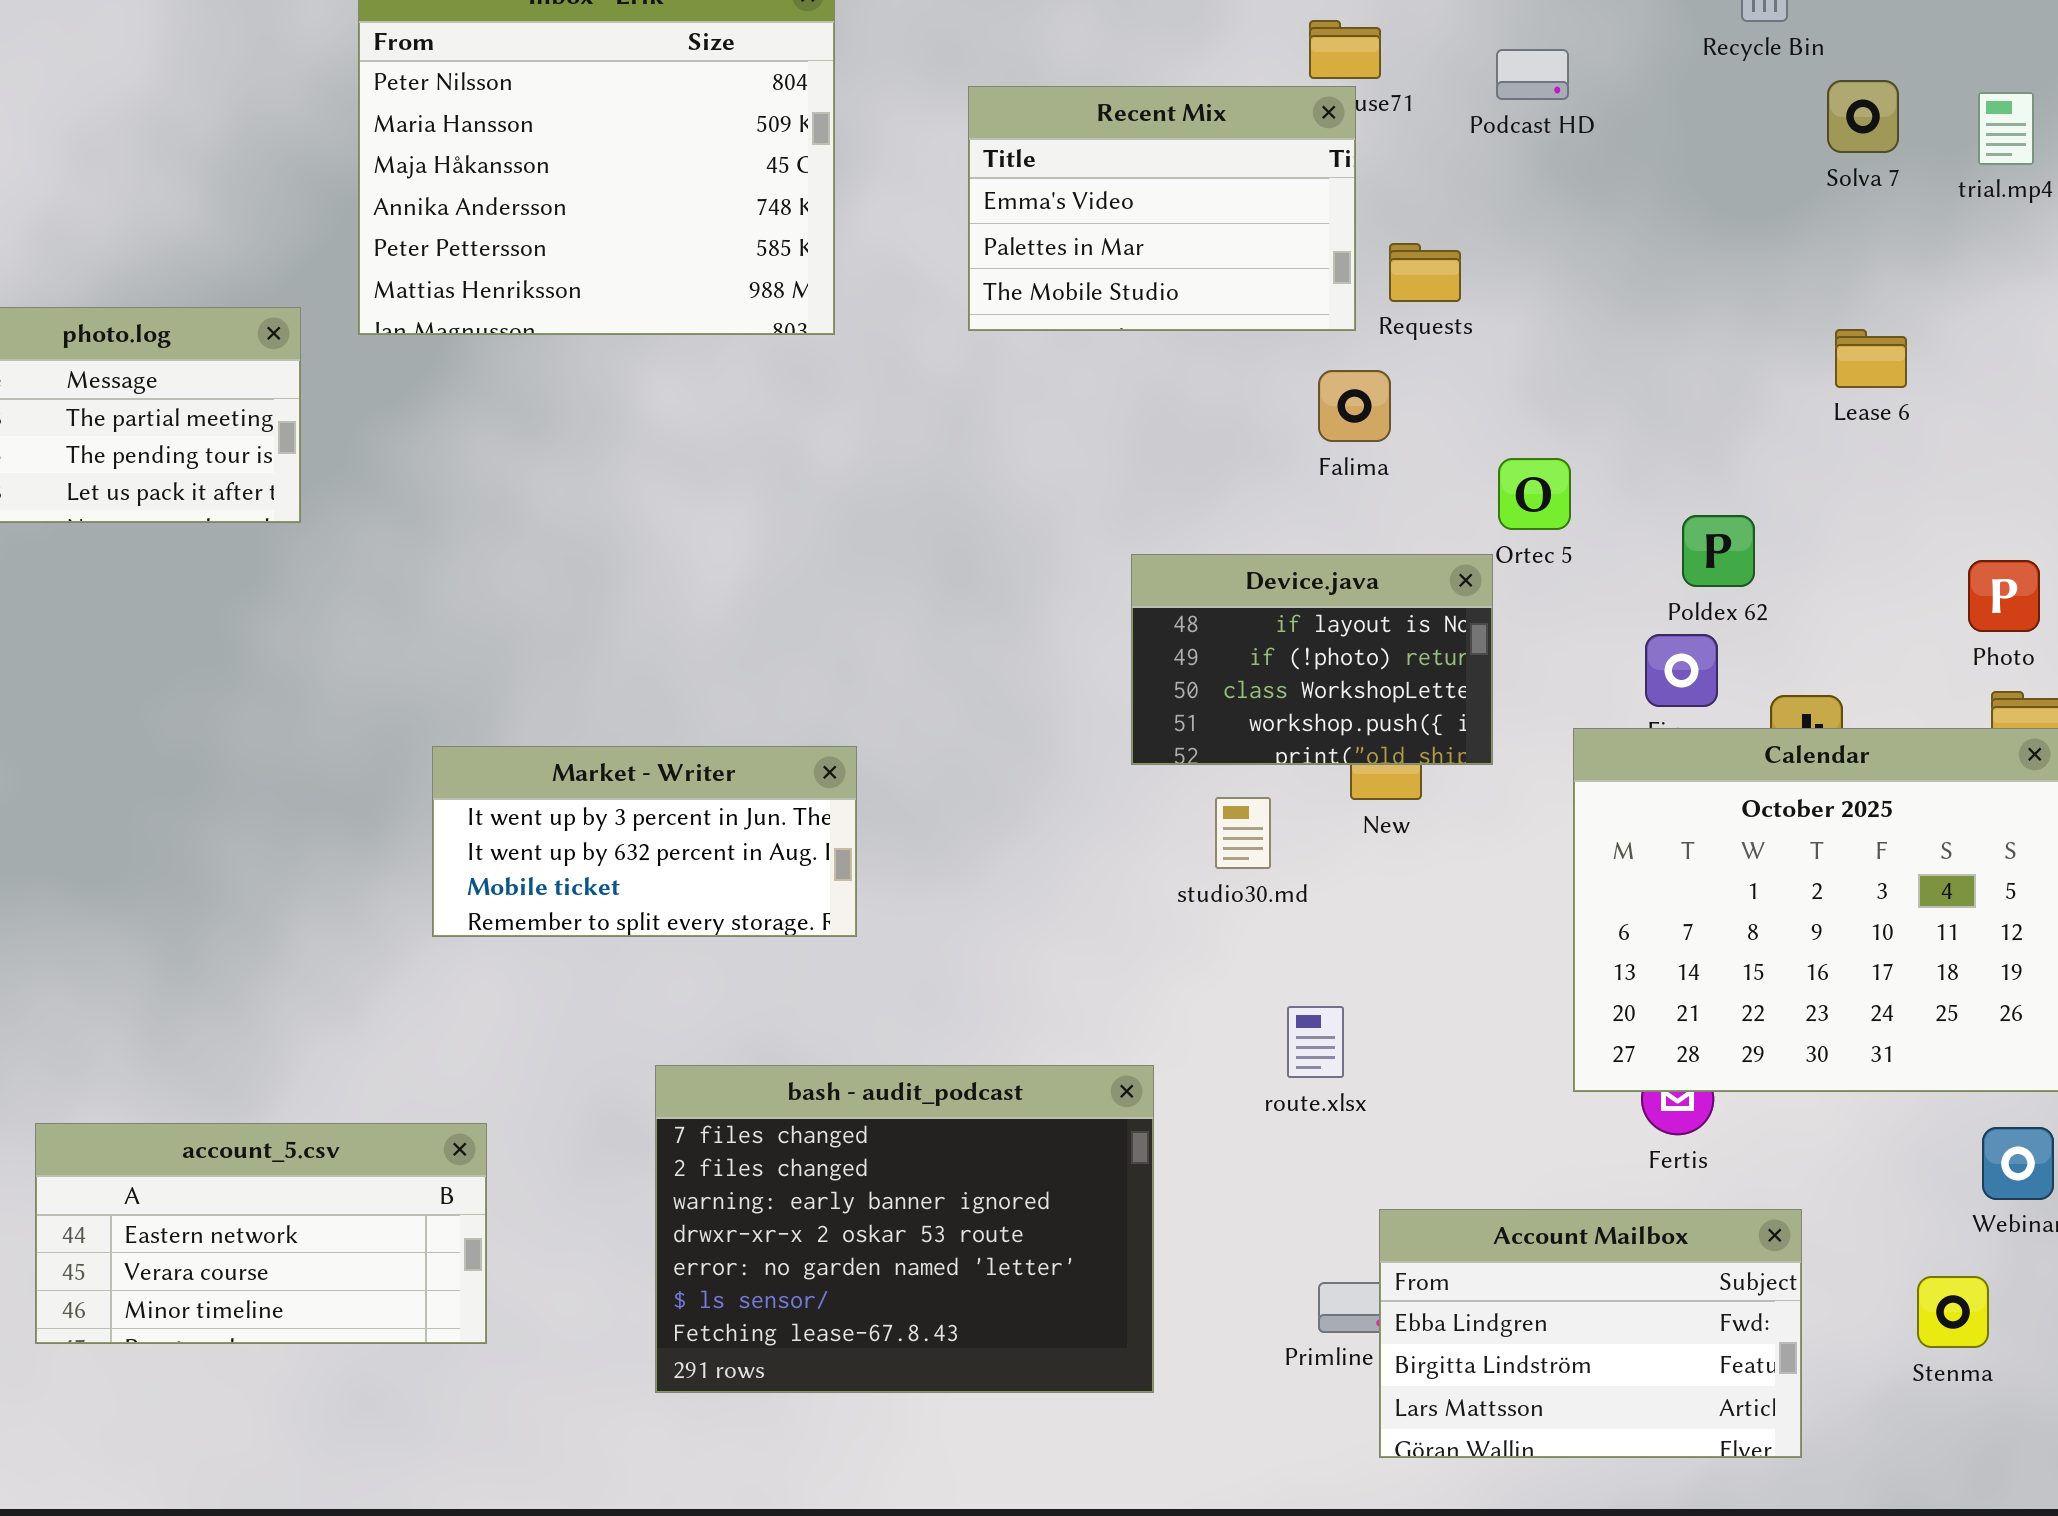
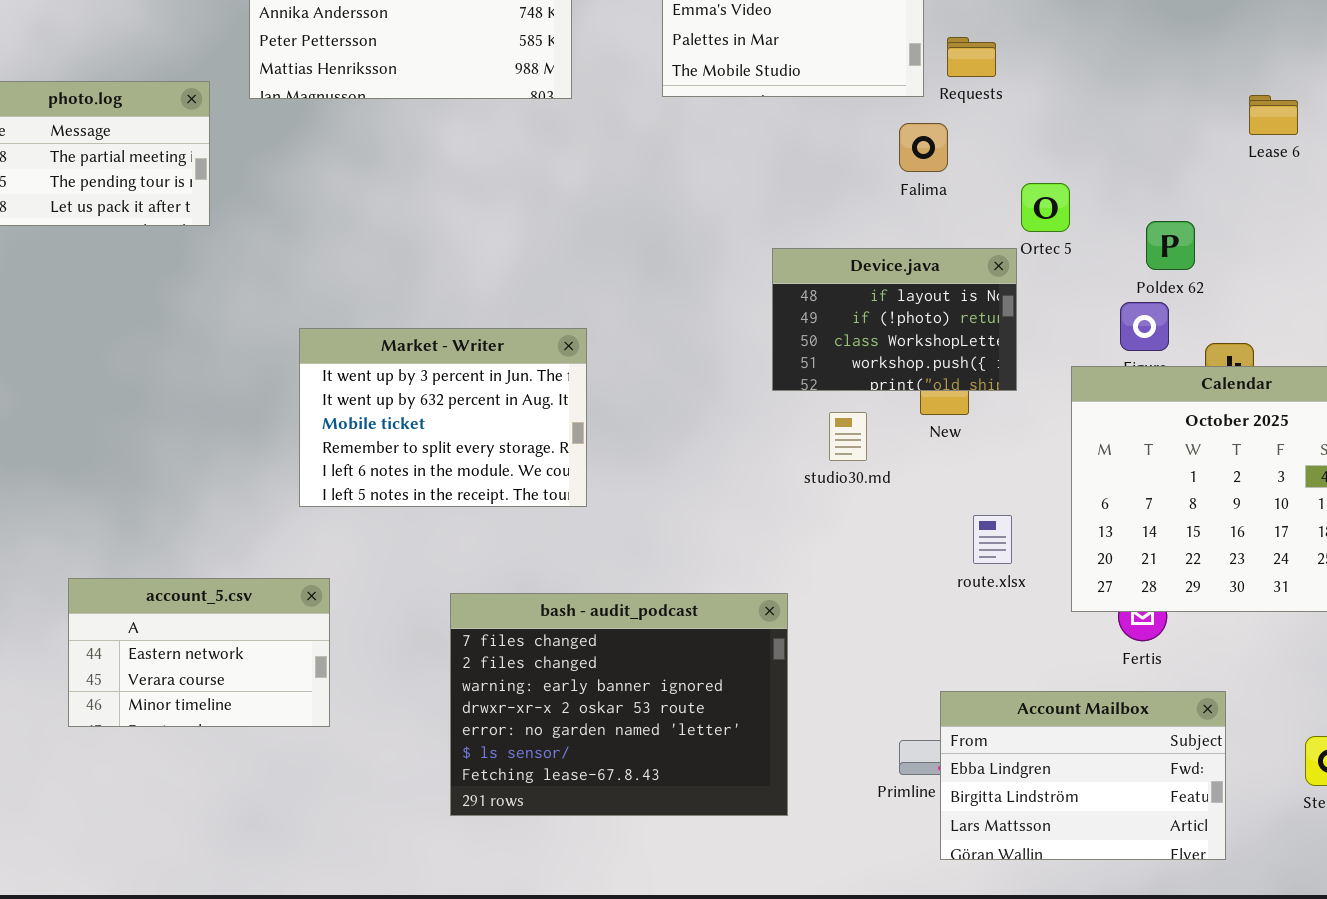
Market - Writer: [432,746,857,937] -> [299,328,587,507], resized
route.xlsx: [1287,1006,1344,1078] -> [973,515,1012,564], moved
account_5.csv: [35,1123,487,1344] -> [68,578,330,727], moved, resized

